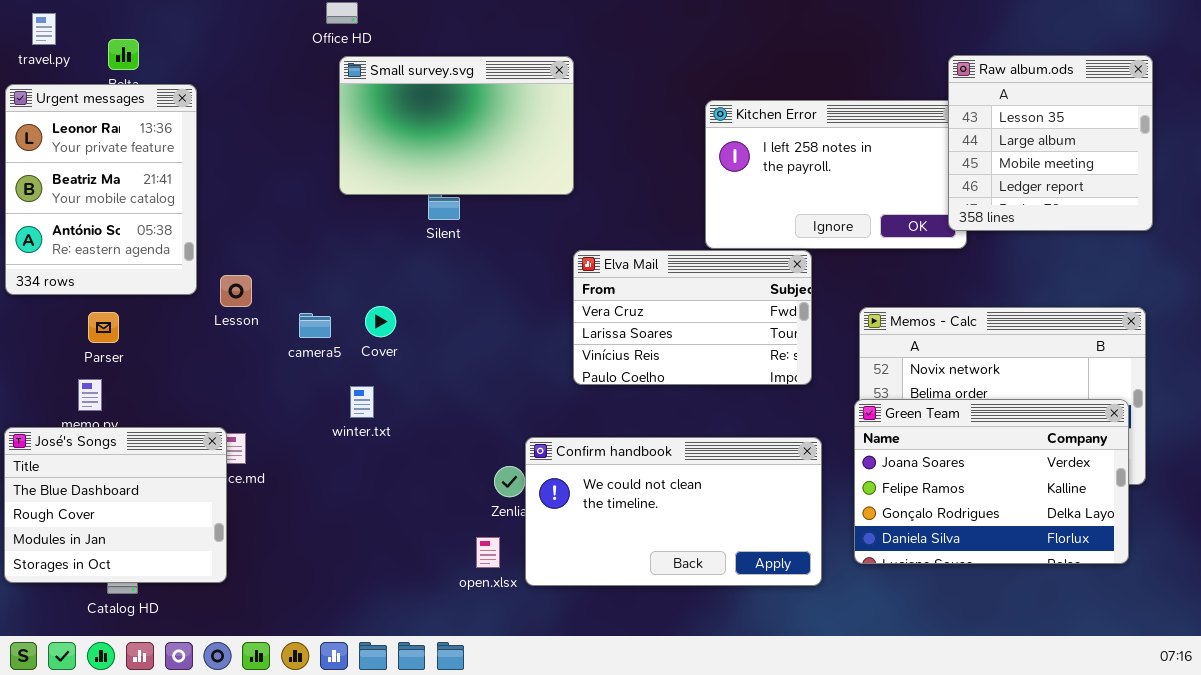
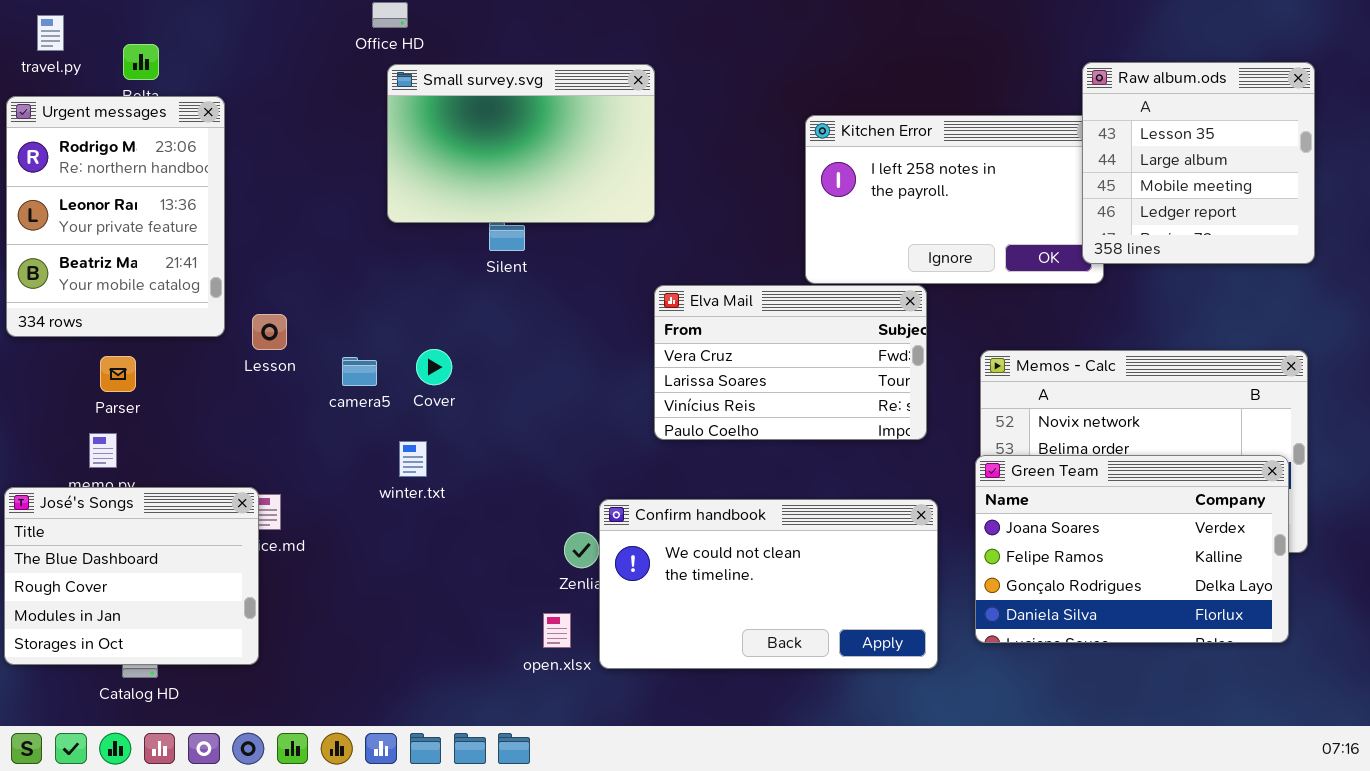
Urgent messages: [5,84,197,295] -> [6,96,225,337], scrolled up 1 row

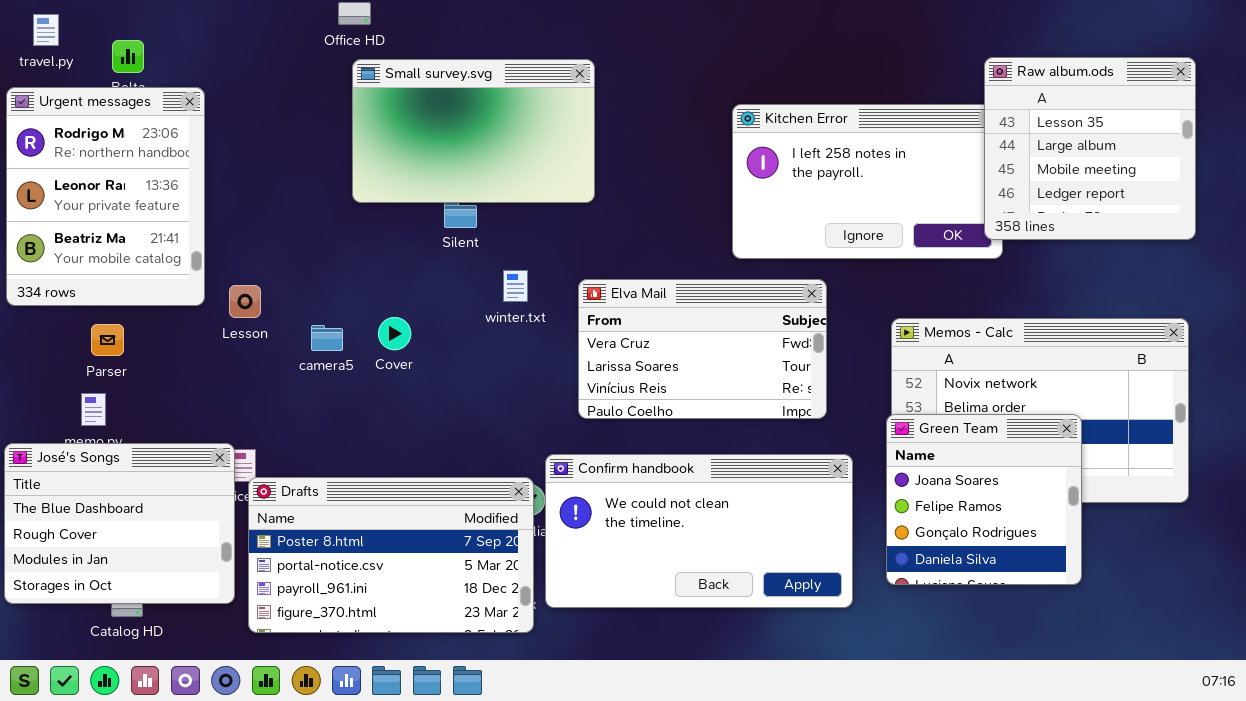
Elva Mail: [654,285,927,440] -> [578,279,827,419], moved
winter.txt: [399,441,427,477] -> [503,270,528,302], moved
Green Team: [975,455,1289,643] -> [886,414,1082,585], resized
Drafts: none -> [248,477,534,633], opened

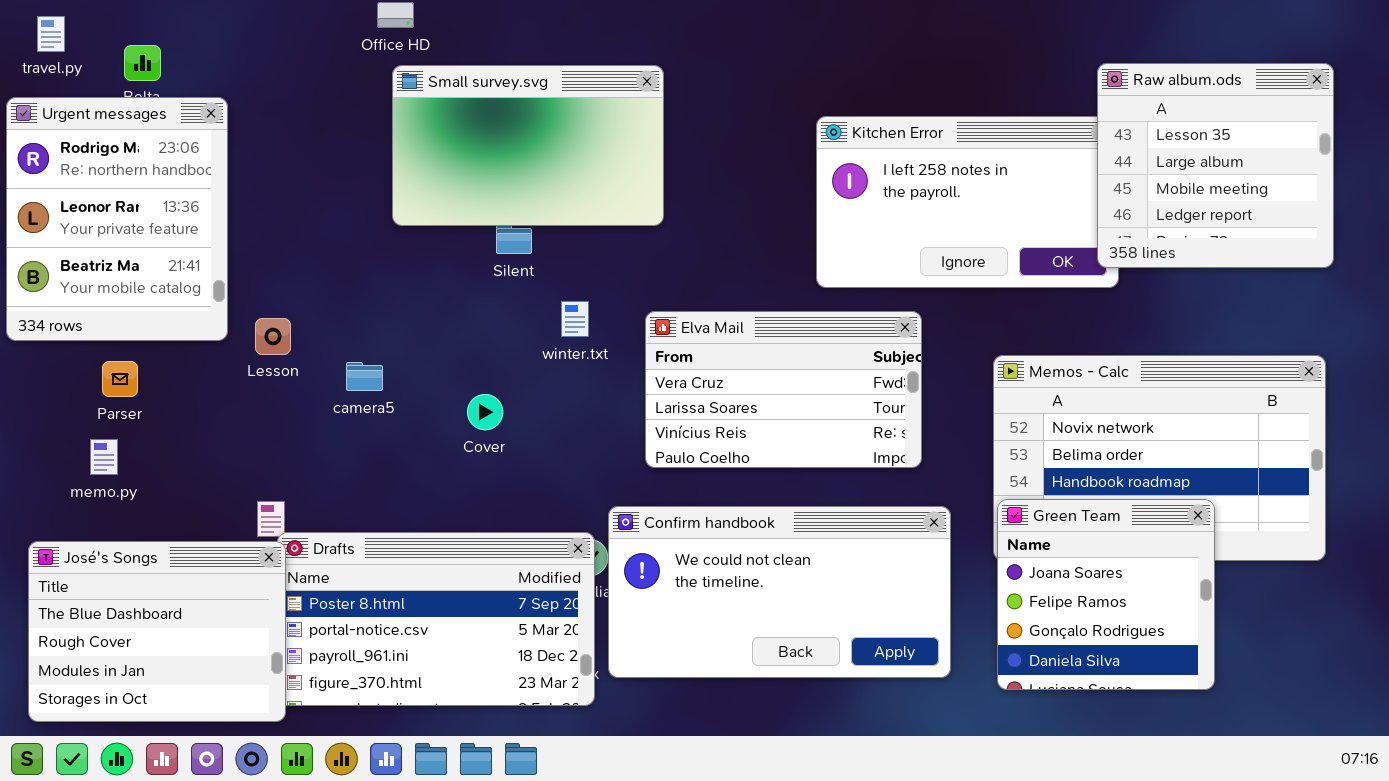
Cover: [378,317,411,350] -> [467,394,503,430], moved
Green Team: [886,414,1082,585] -> [997,499,1215,690], moved
José's Songs: [4,443,235,604] -> [28,541,286,722], moved

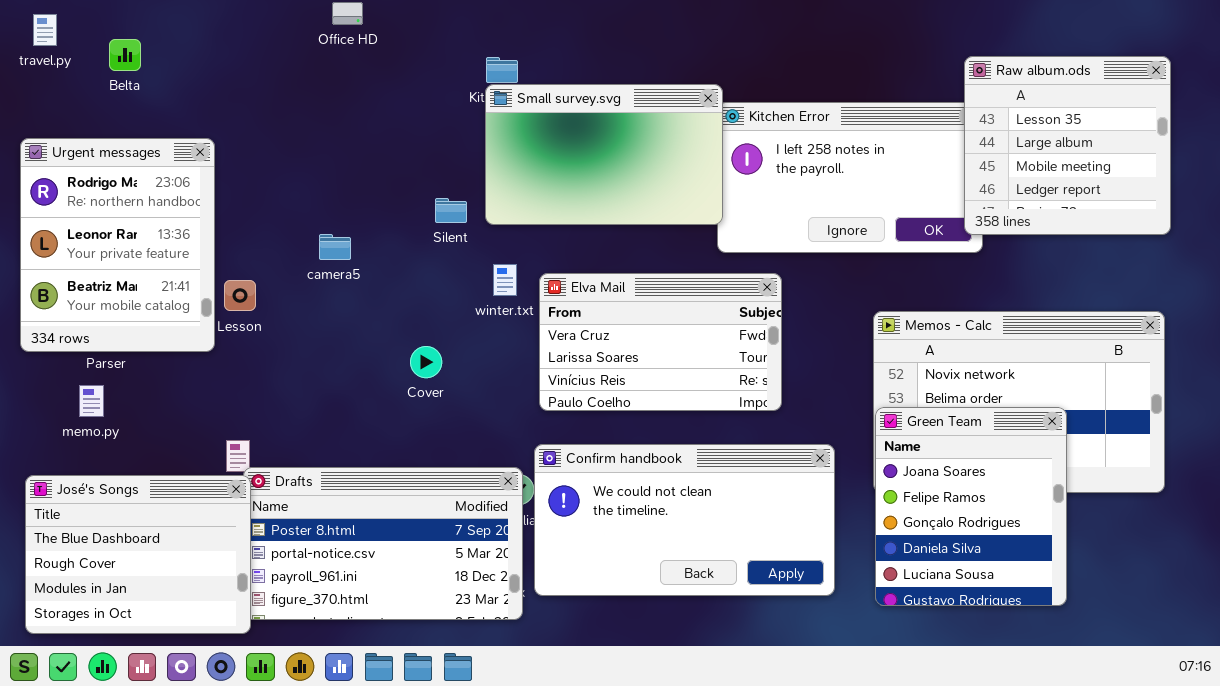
Small survey.svg: [392,65,664,226] -> [485,84,723,225], moved
Urgent messages: [6,97,228,341] -> [20,138,215,352], moved
Elva Mail: [645,311,922,468] -> [539,273,782,411], moved
camera5: [346,362,383,391] -> [319,234,351,260], moved
Green Team: [997,499,1215,690] -> [875,407,1067,606], resized

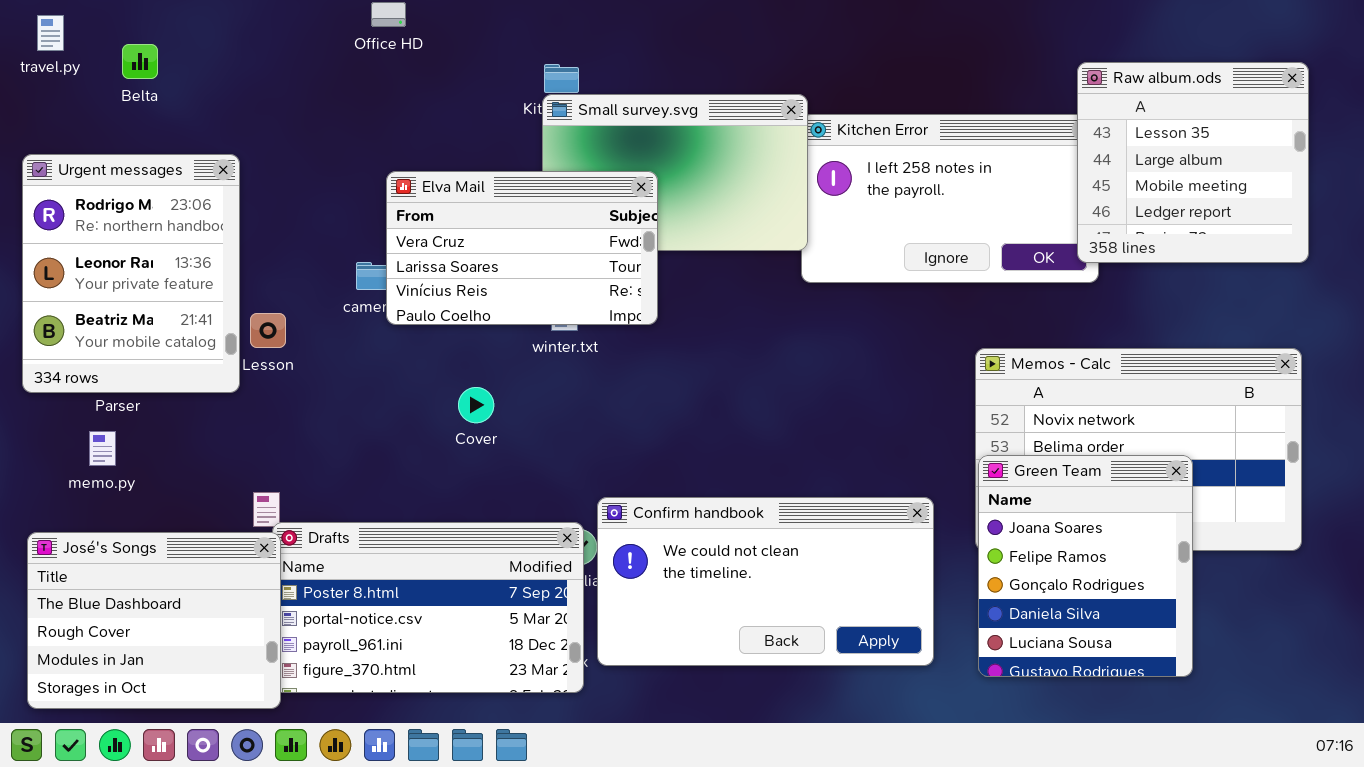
Elva Mail: [539,273,782,411] -> [386,171,658,325], moved

